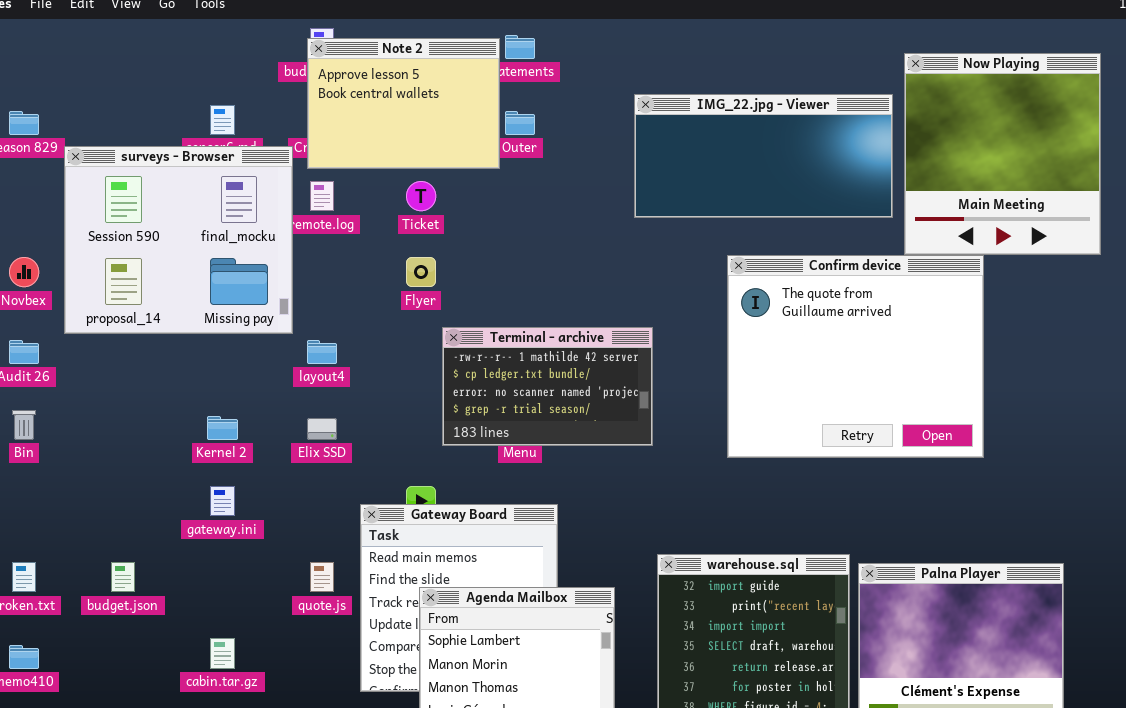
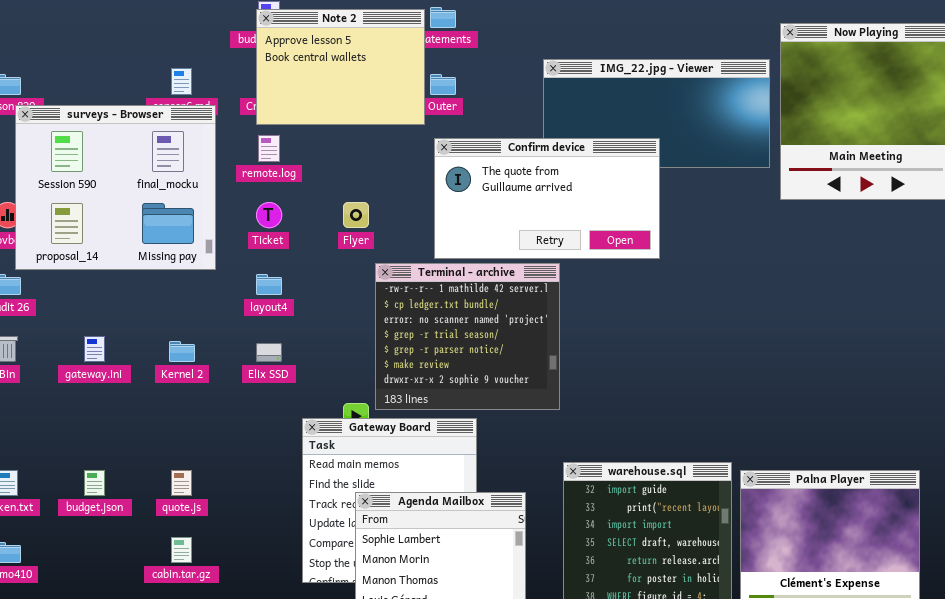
surveys - Browser: [64,146,293,334] -> [15,105,216,270], moved
Ticket: [406,181,436,211] -> [256,202,282,228], moved
Confirm device: [727,255,984,458] -> [434,138,660,259], moved, resized
Terminal - archive: [442,327,653,446] -> [375,263,560,410], resized
gateway.ini: [210,486,235,516] -> [84,336,105,362], moved
quote.js: [310,562,334,592] -> [171,470,192,496], moved

